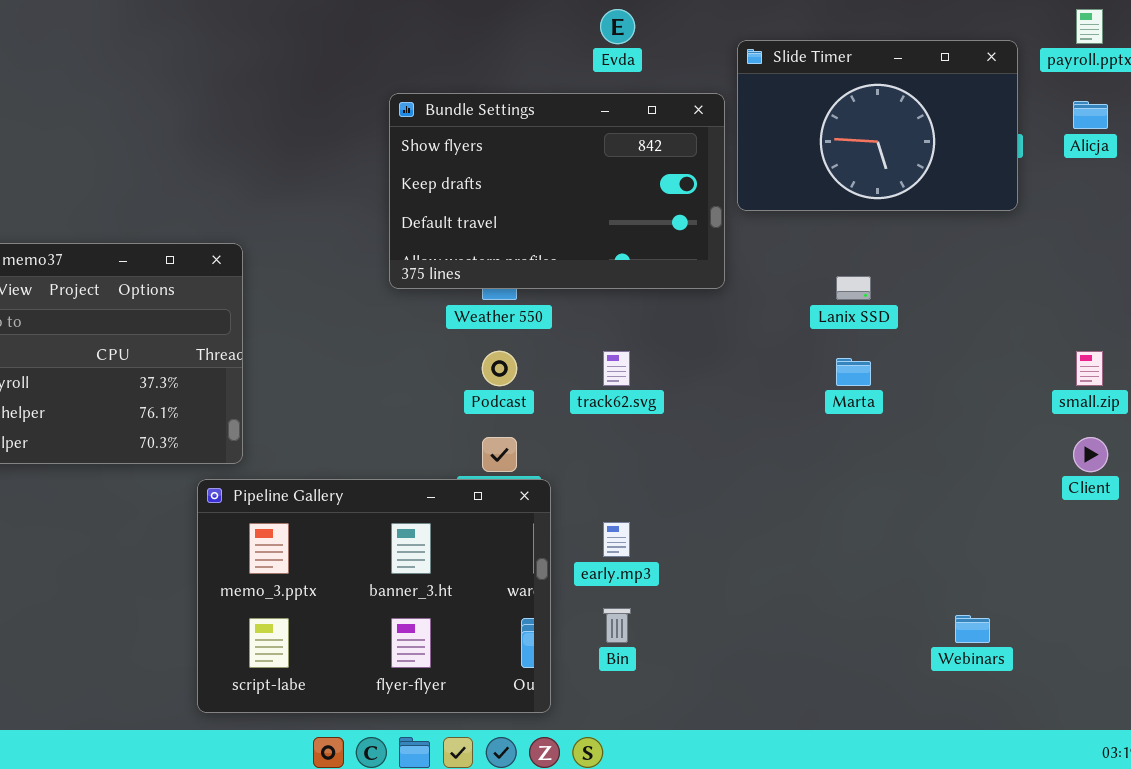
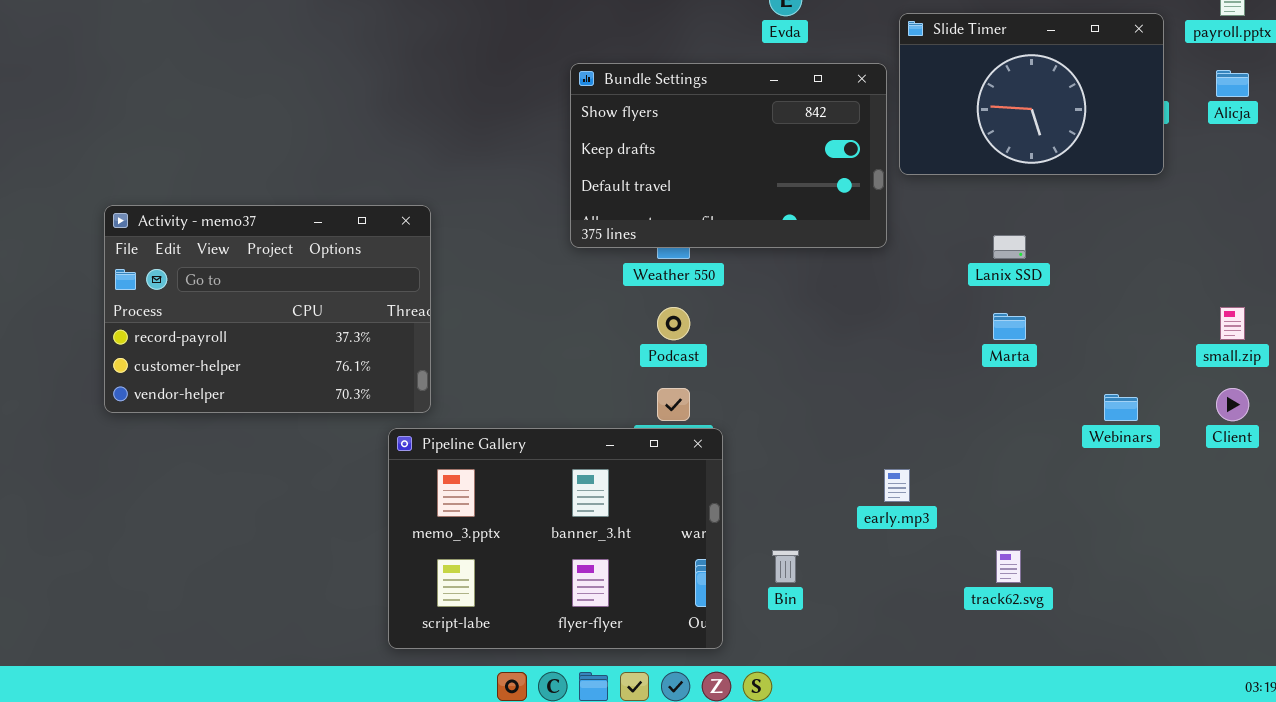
track62.svg: [603,351,630,386] -> [996,550,1021,583], moved
early.mp3: [603,522,630,557] -> [884,469,910,502], moved
Webinars: [955,615,990,643] -> [1104,394,1138,421], moved

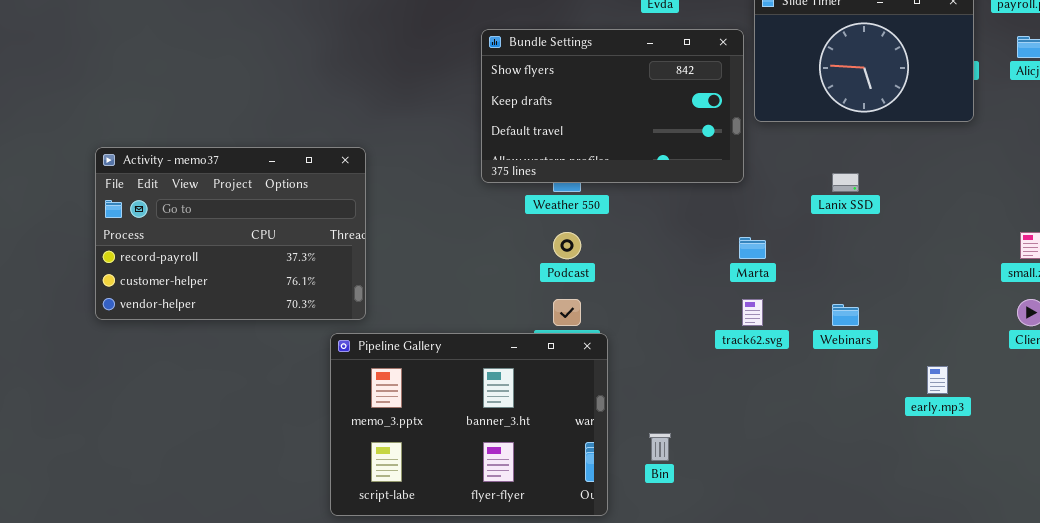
Marta: [993,313,1026,340] -> [739,237,766,259], moved
Webinars: [1104,394,1138,421] -> [832,304,859,326], moved
early.mp3: [884,469,910,502] -> [927,366,948,394], moved
track62.svg: [996,550,1021,583] -> [742,299,763,326], moved

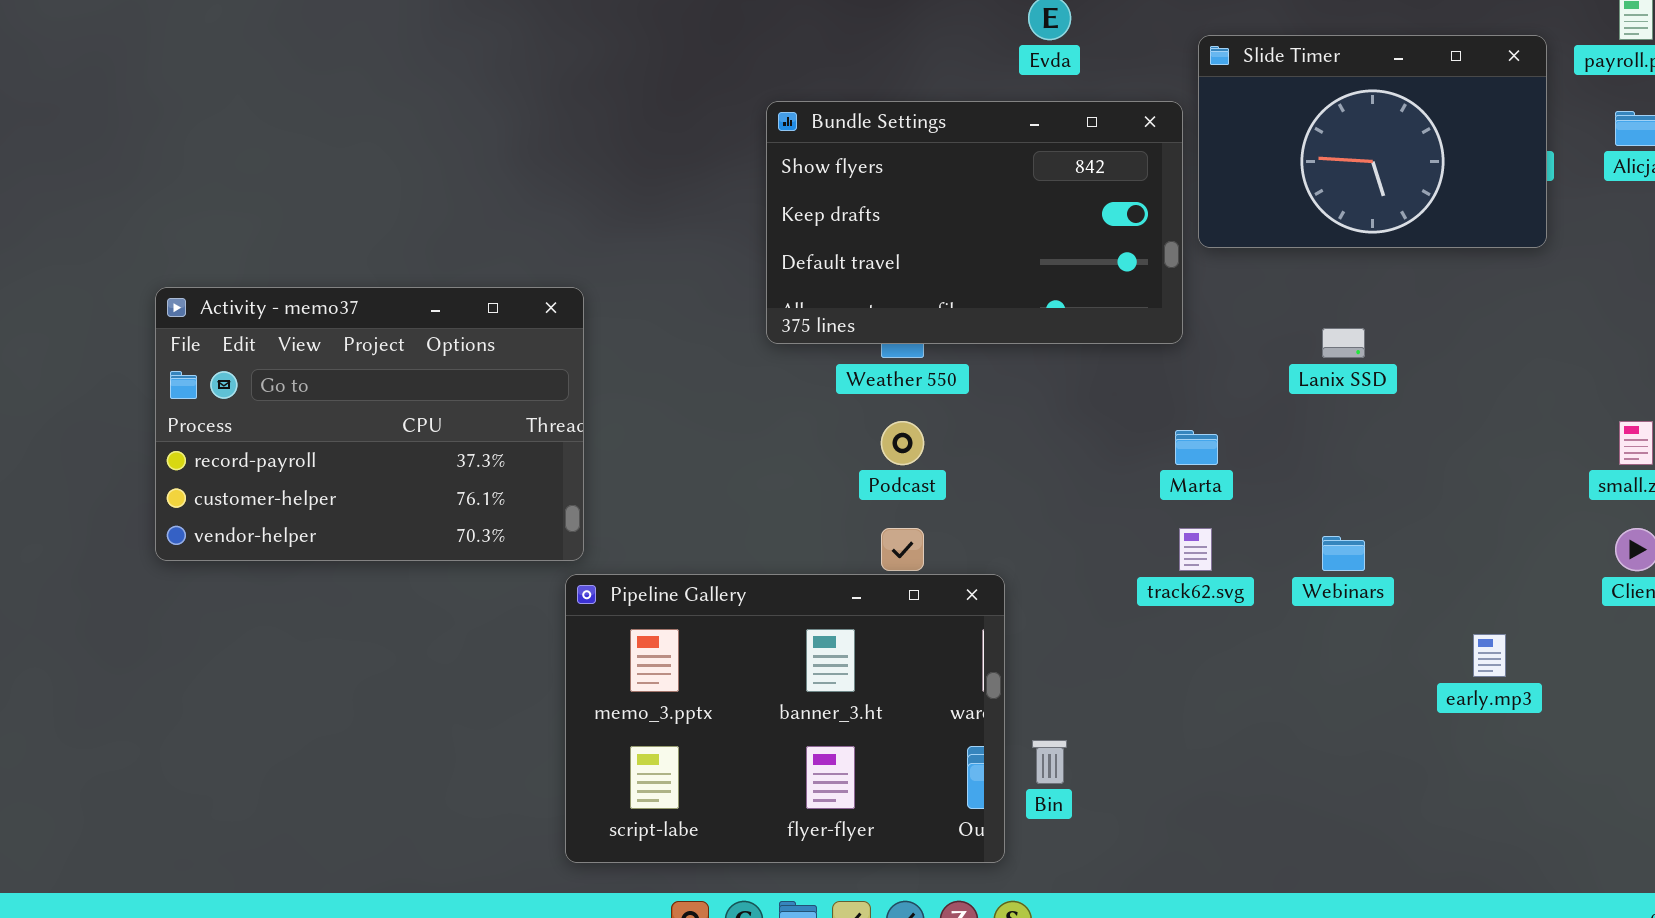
Pipeline Gallery: [330,333,608,516] -> [565,574,1005,863], moved

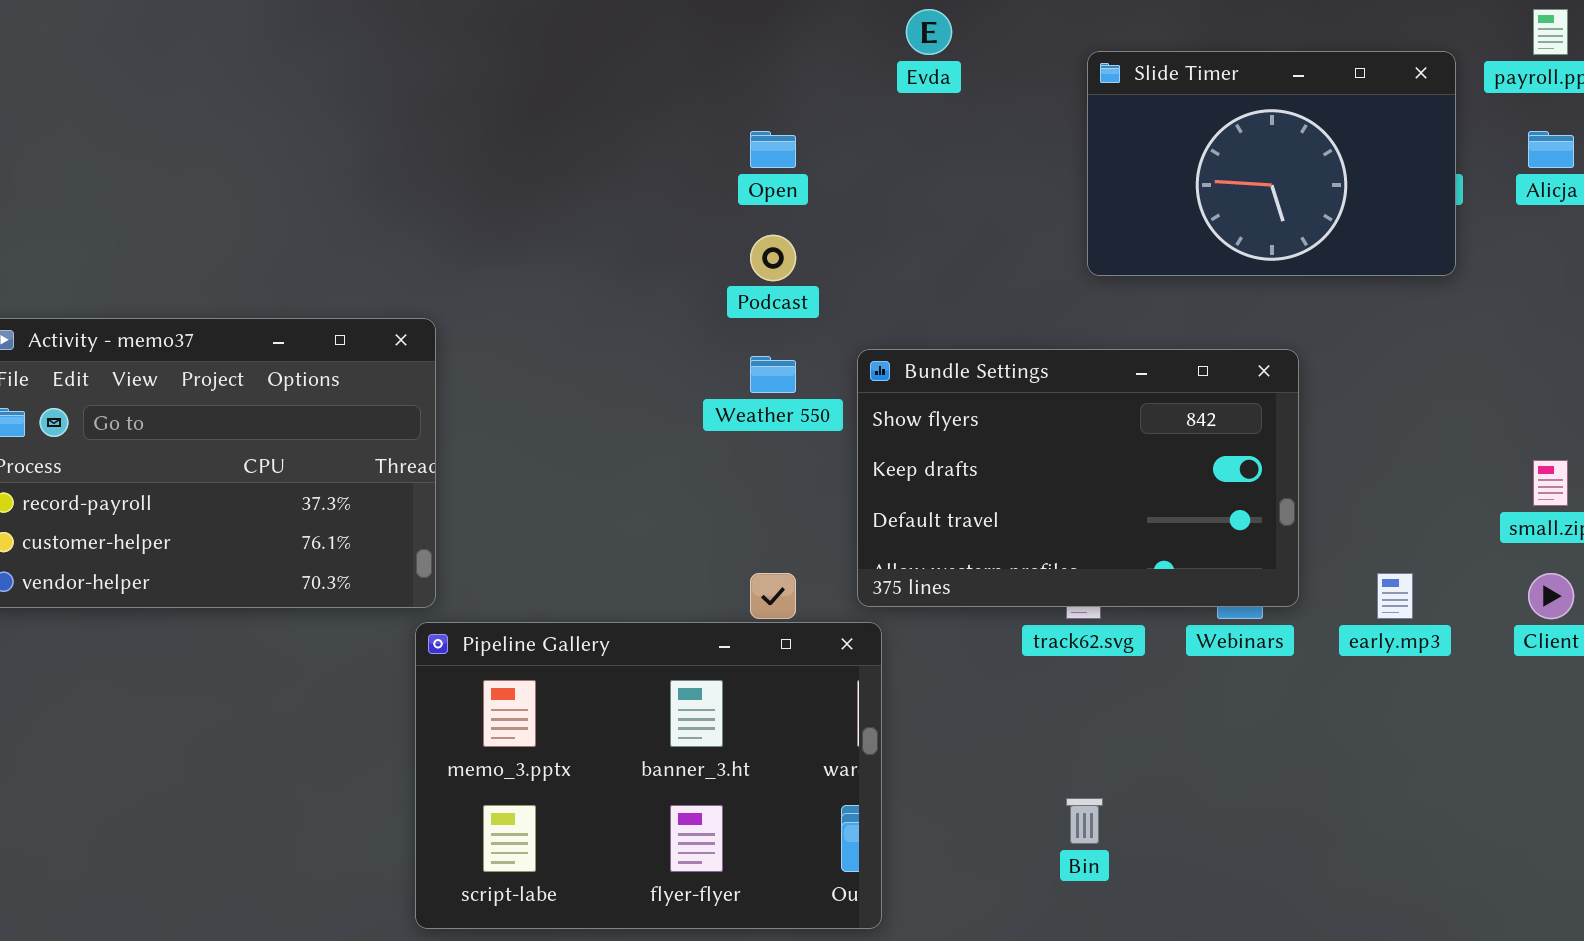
Bundle Settings: [766,101,1183,344] -> [857,349,1299,607], moved
Podcast: [881,421,924,465] -> [750,235,796,281], moved
early.mp3: [1473,634,1506,677] -> [1377,573,1413,619], moved
Bin: [1032,740,1067,784] -> [1066,798,1103,844], moved

